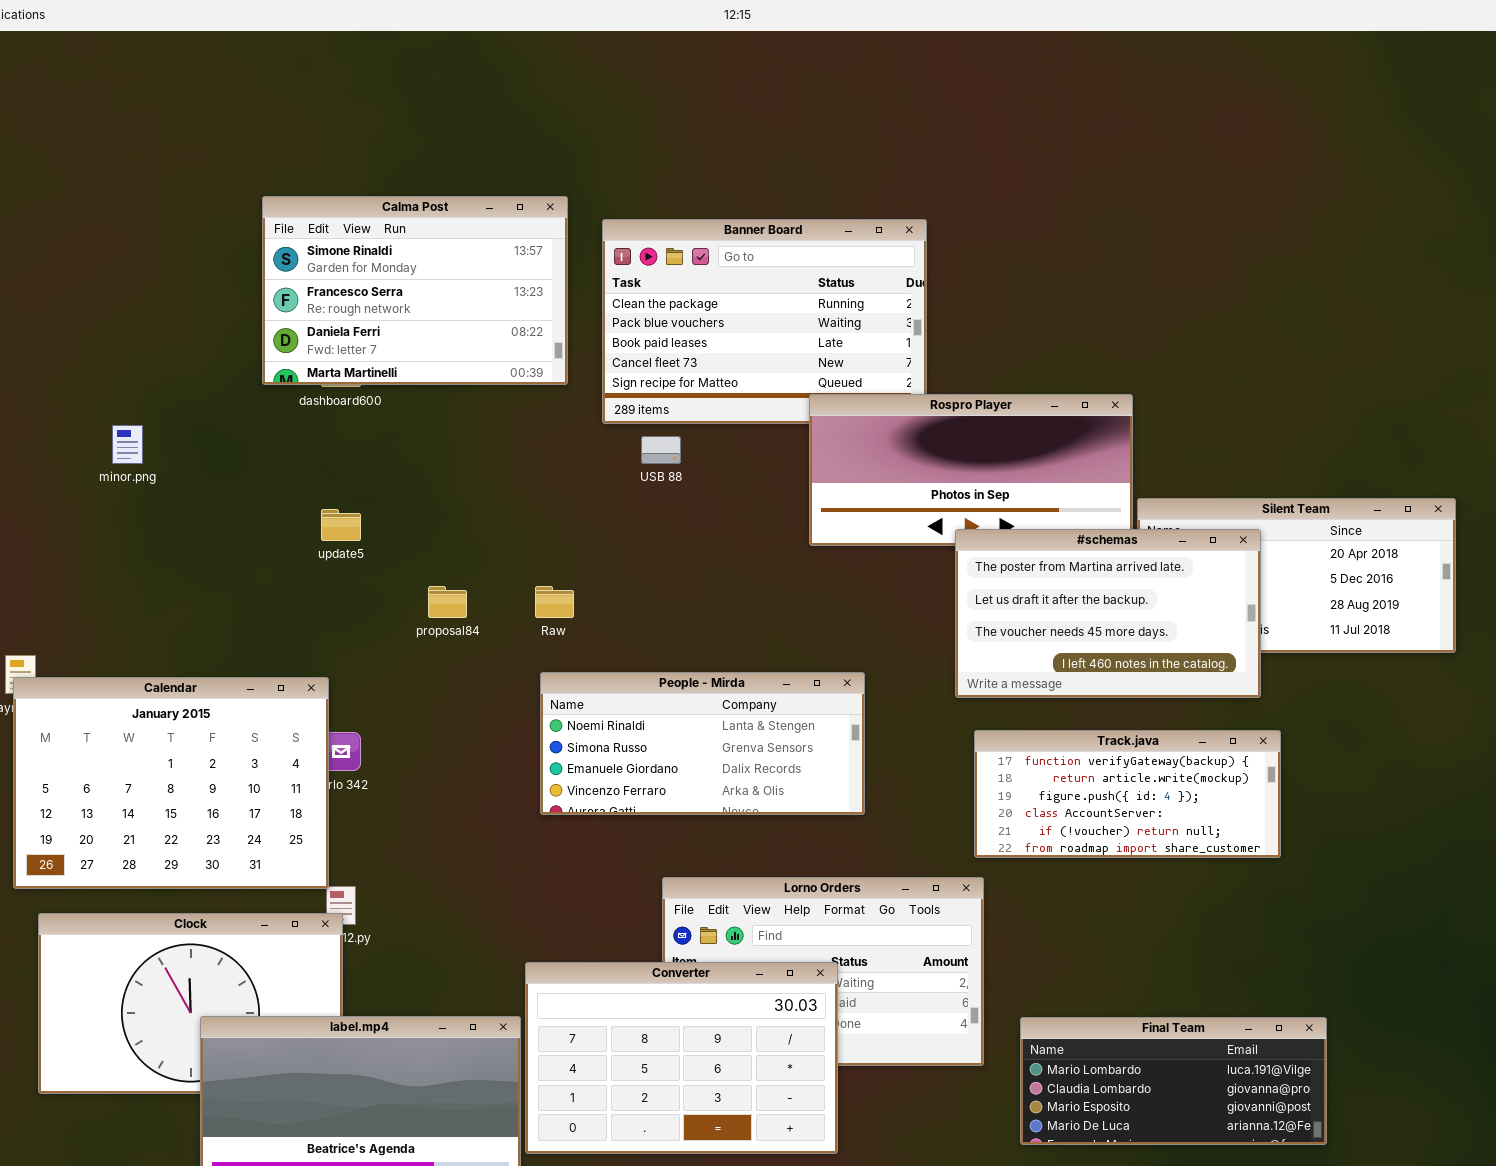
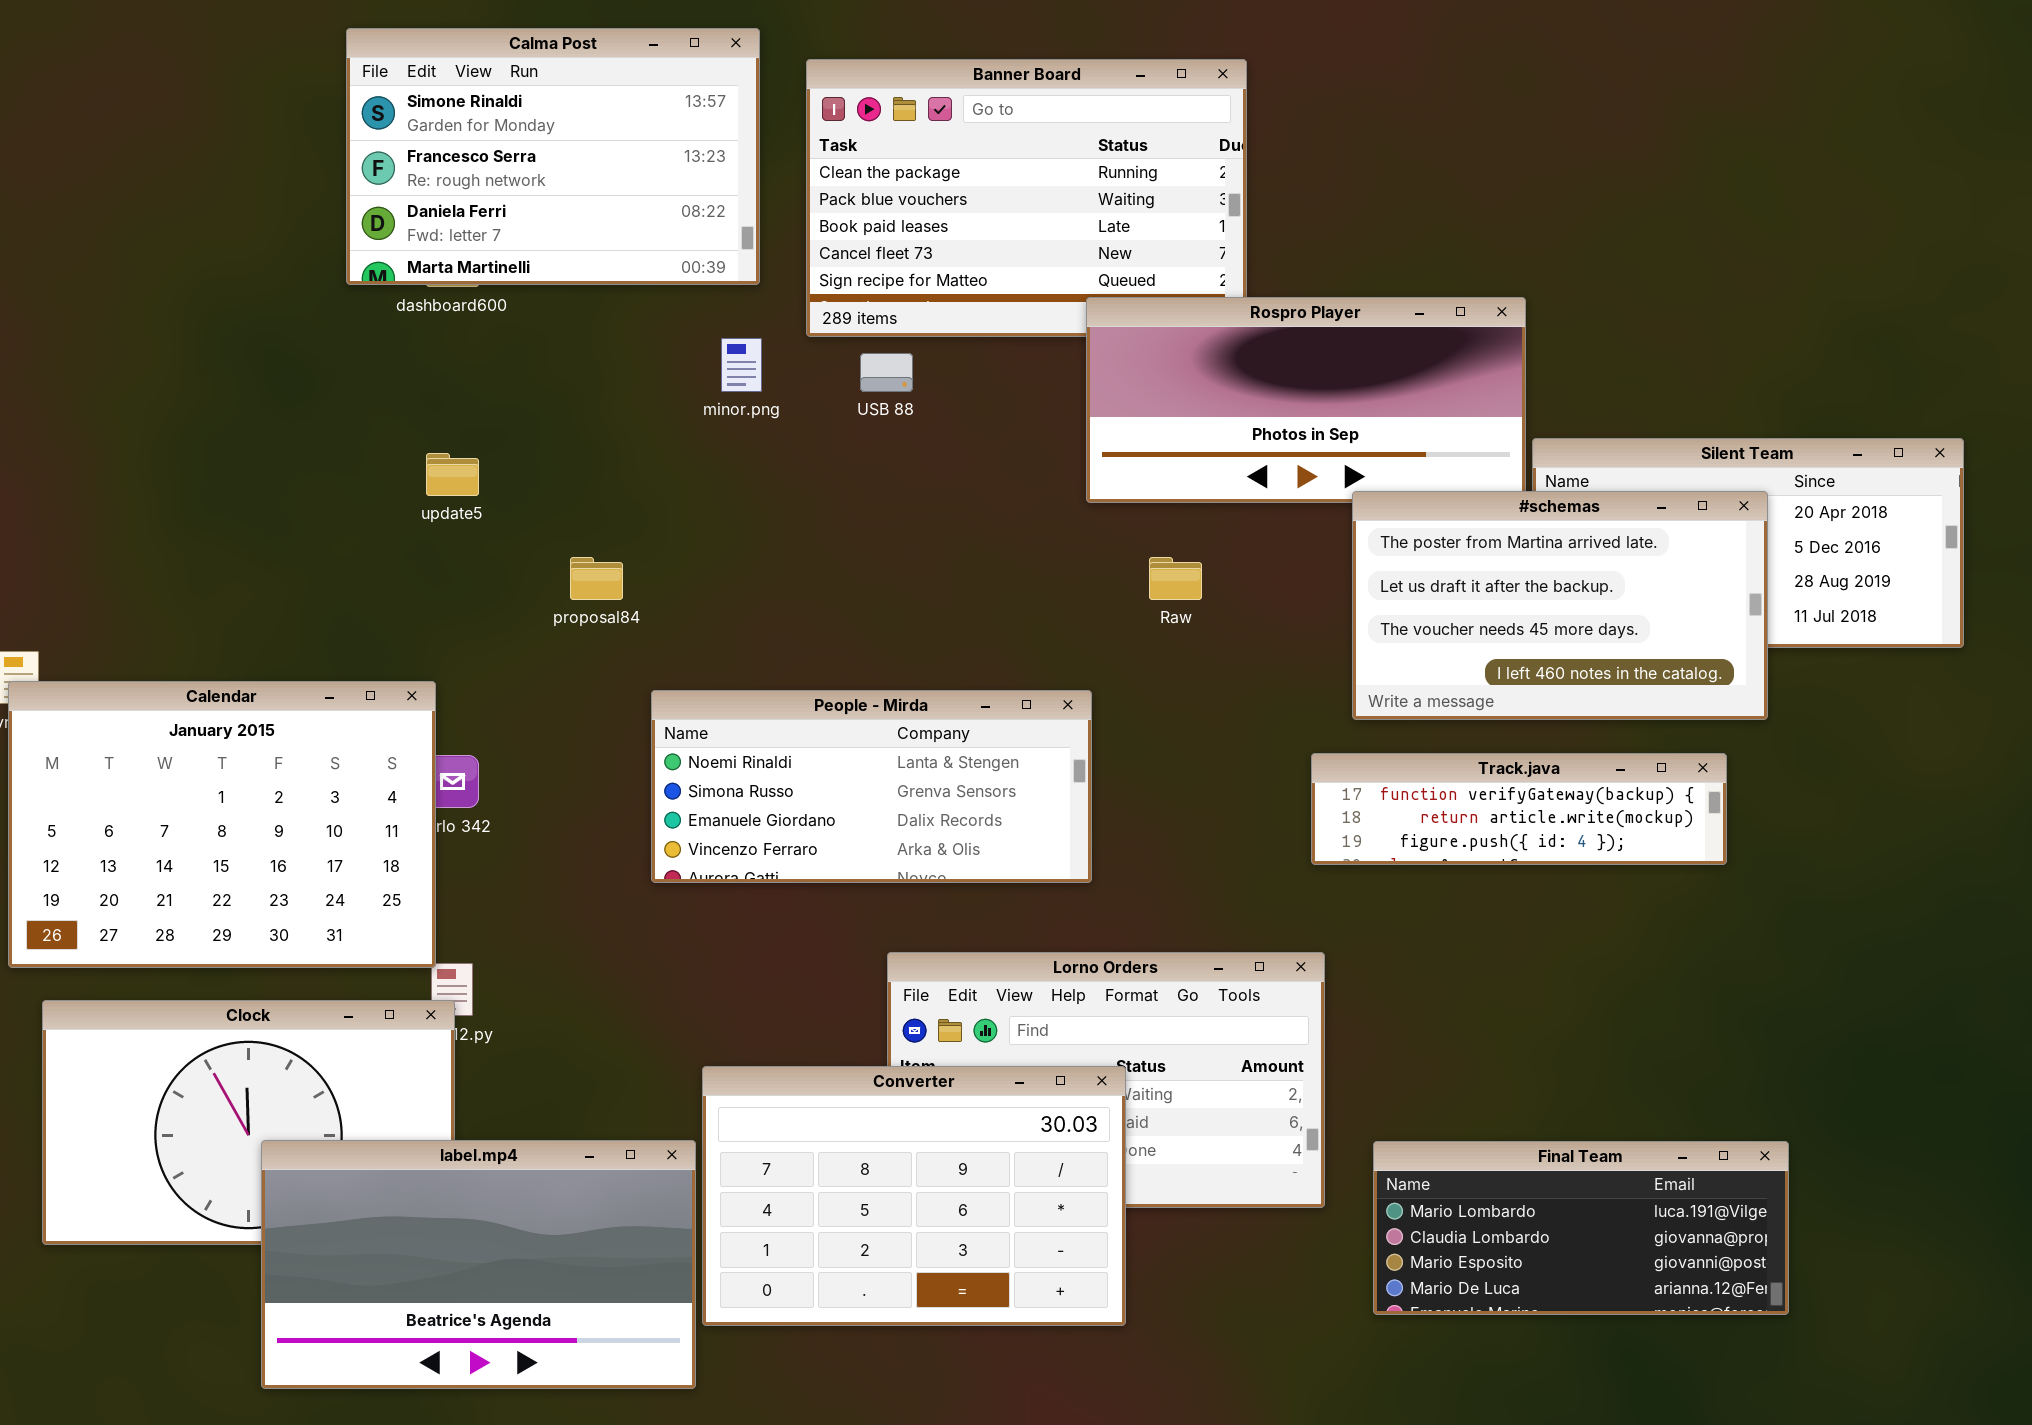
minor.png: [112,425,143,464] -> [721,338,762,392], moved
#schemas: [955,529,1261,698] -> [1352,491,1768,720], moved
Raw: [535,586,574,618] -> [1149,557,1202,600], moved
People - Mirda: [540,672,865,815] -> [651,690,1092,883], moved
Track.java: [974,730,1281,858] -> [1311,753,1727,865], resized

